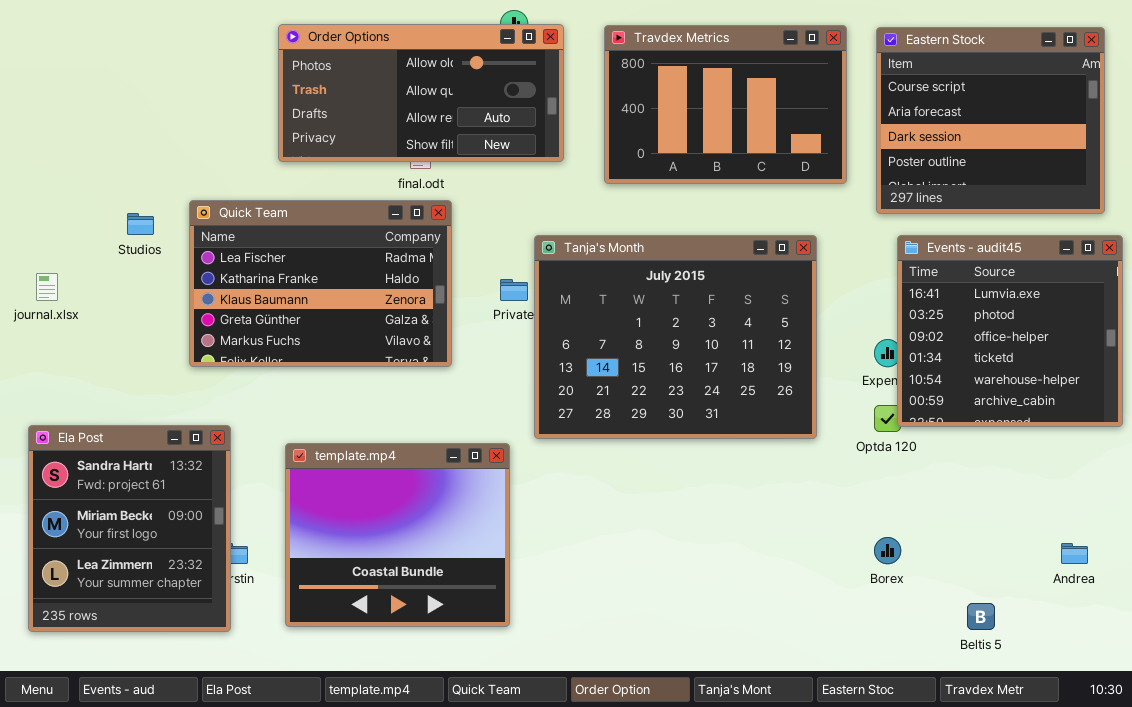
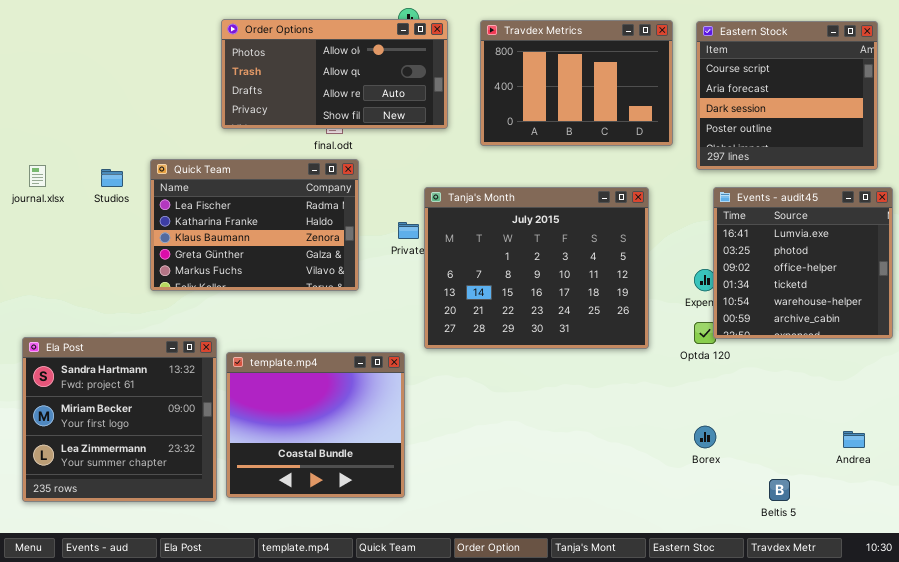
journal.xlsx: [36,273,58,301] -> [29,165,46,187], moved
Ela Post: [28,425,231,632] -> [22,337,217,502], resized

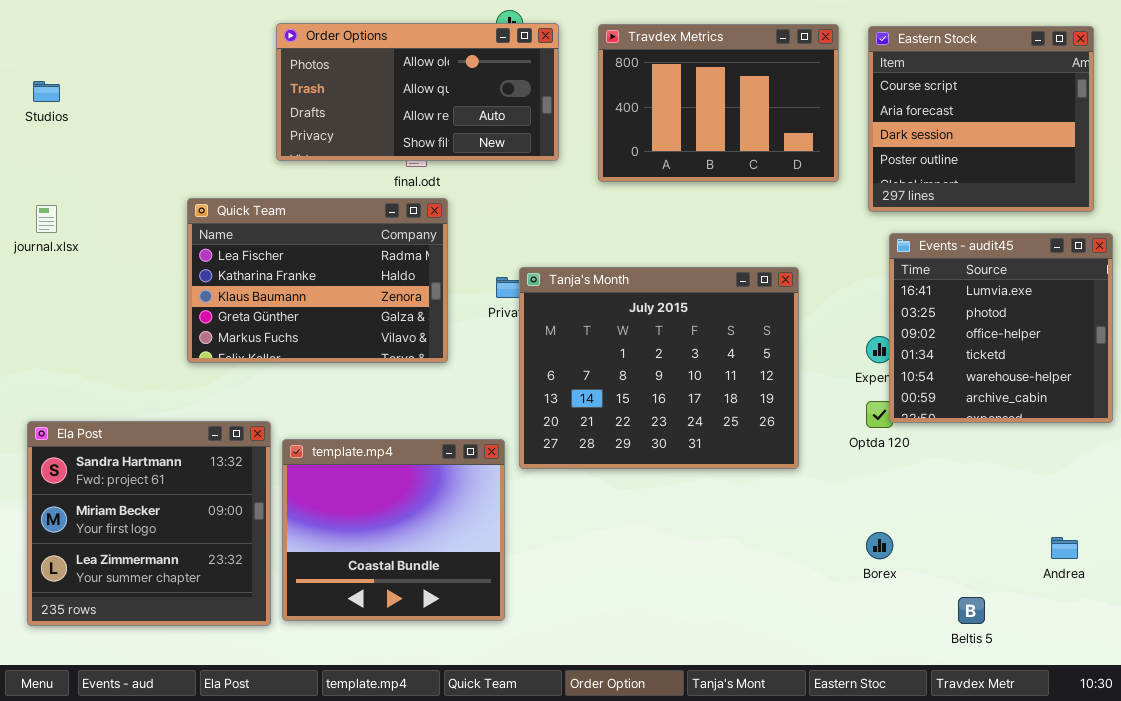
Studios: [101,169,123,187] -> [33,81,60,102], moved
Tanja's Month: [424,187,649,349] -> [519,267,799,469], moved

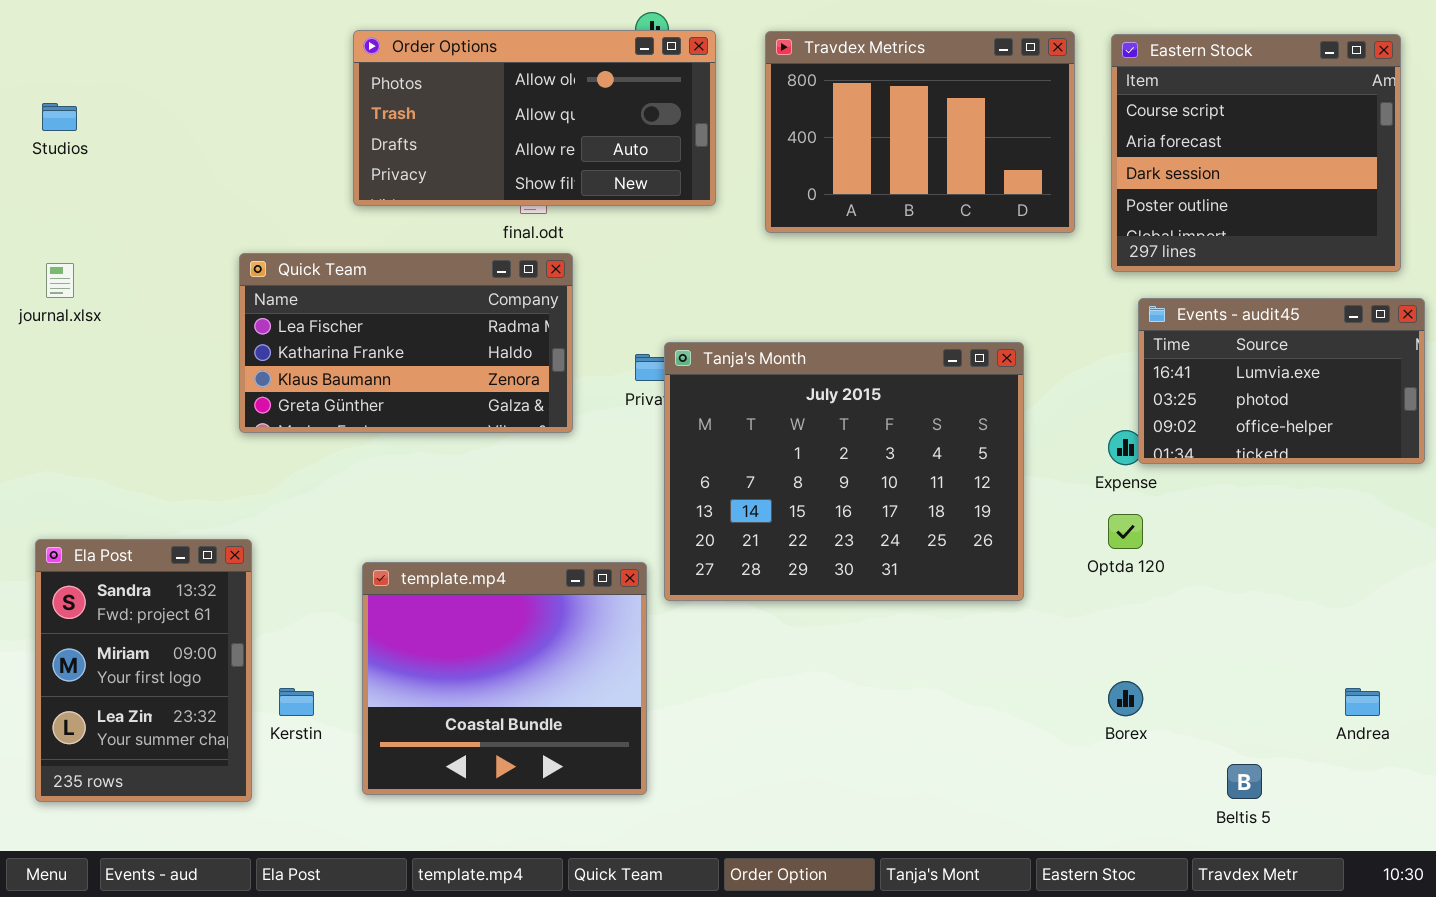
Quick Team: [187,198,448,363] -> [239,253,573,433], resized
Events - audit45: [889,233,1113,423] -> [1138,298,1425,464], resized
Ela Post: [27,421,271,626] -> [35,539,252,802], resized

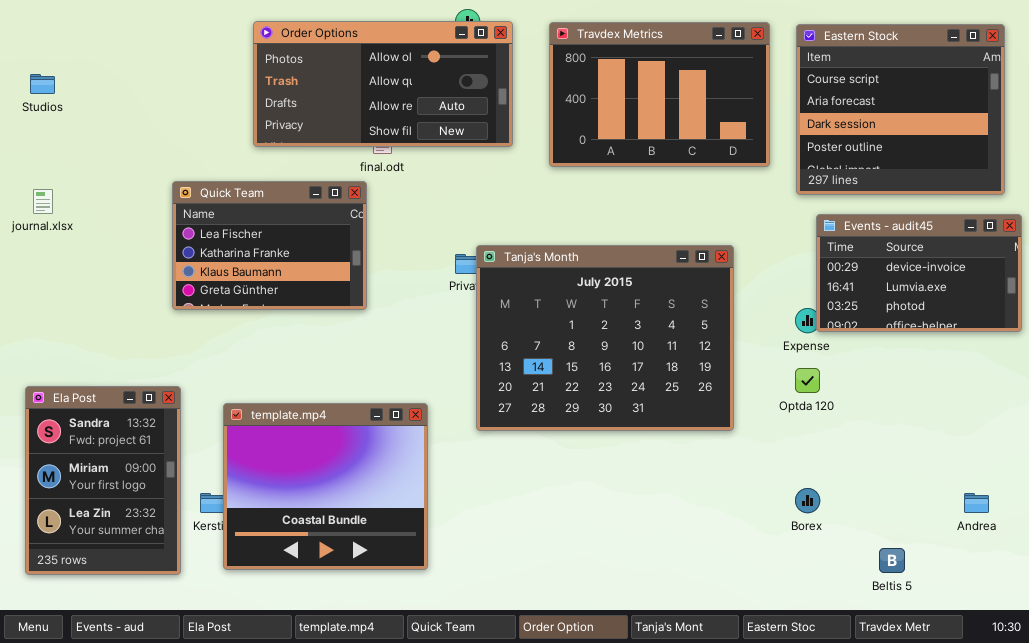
Quick Team: [239,253,573,433] -> [172,181,367,310], resized
Events - audit45: [1138,298,1425,464] -> [816,214,1022,332], scrolled up 1 row
template.mp4: [362,562,647,795] -> [223,403,428,570], moved

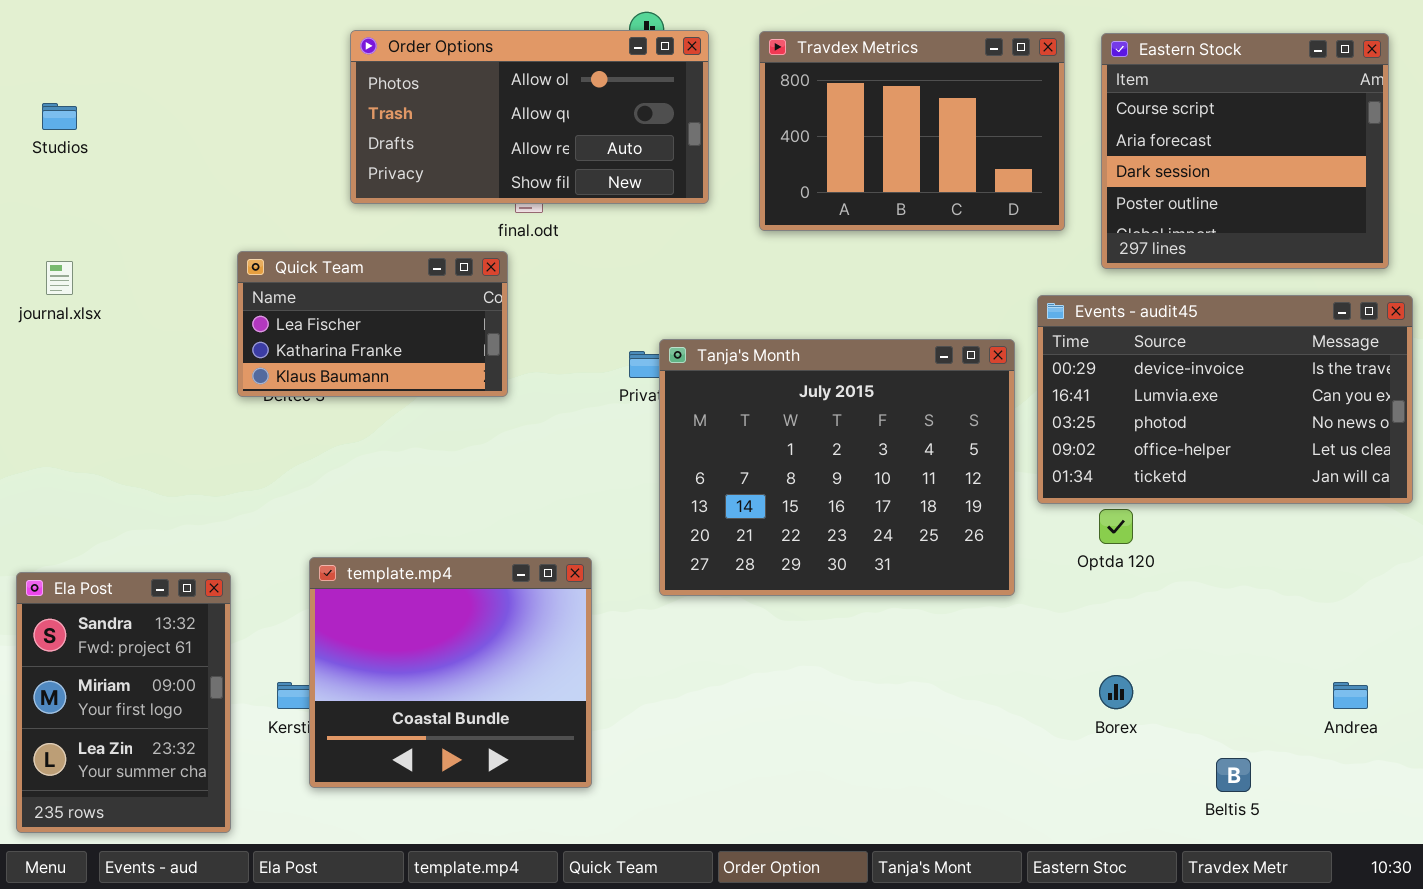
Quick Team: [172,181,367,310] -> [237,251,508,397], resized
Events - audit45: [816,214,1022,332] -> [1037,295,1413,504], resized
Ela Post: [25,386,181,575] -> [16,572,231,833], moved

